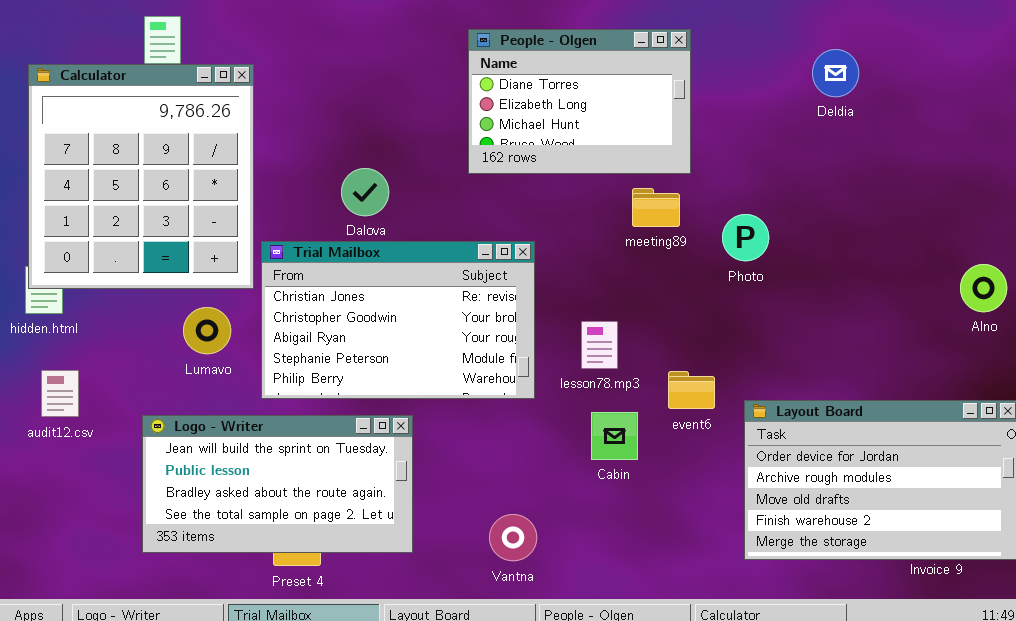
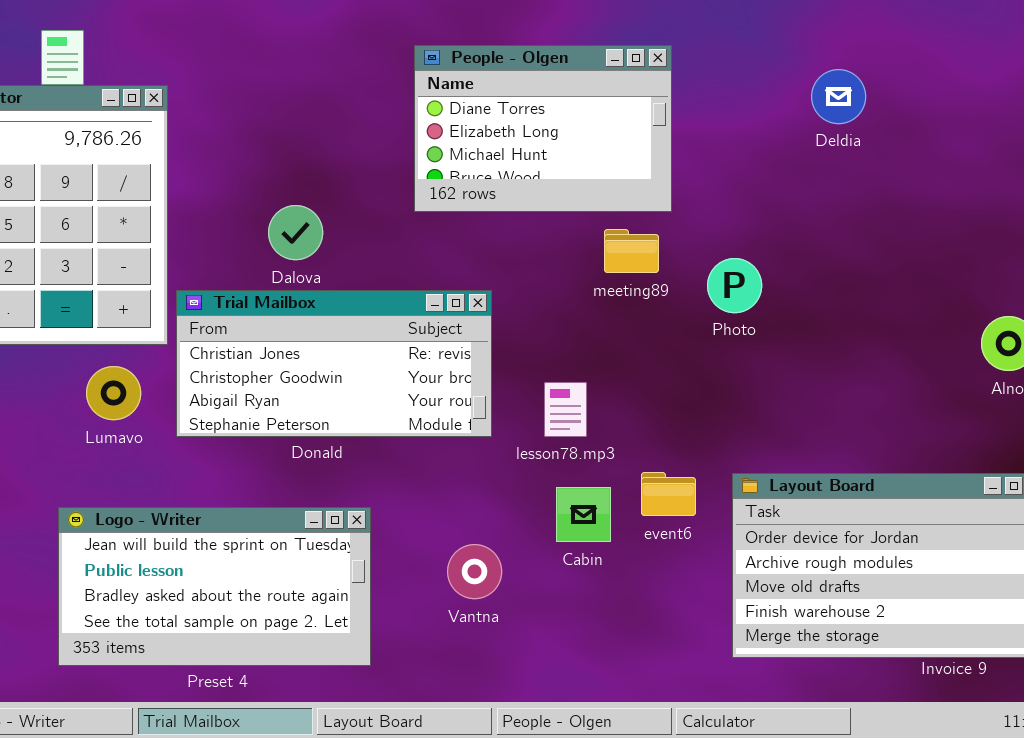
Trial Mailbox: [261,241,535,399] -> [176,290,492,437], resized
event6: [668,371,715,409] -> [641,472,696,516], moved
Logo - Writer: [142,415,413,553] -> [58,507,371,666], moved
Vantna: [489,514,537,561] -> [447,544,502,599], moved

